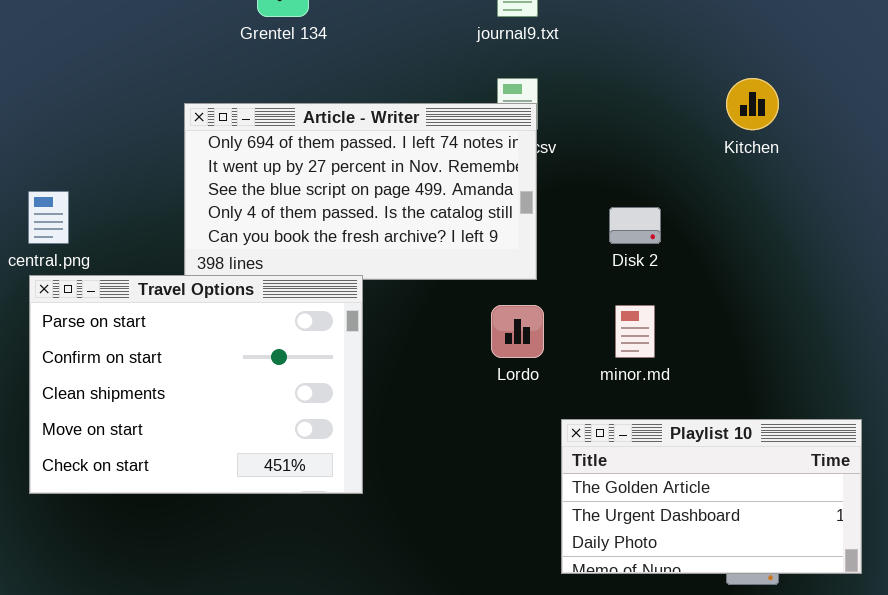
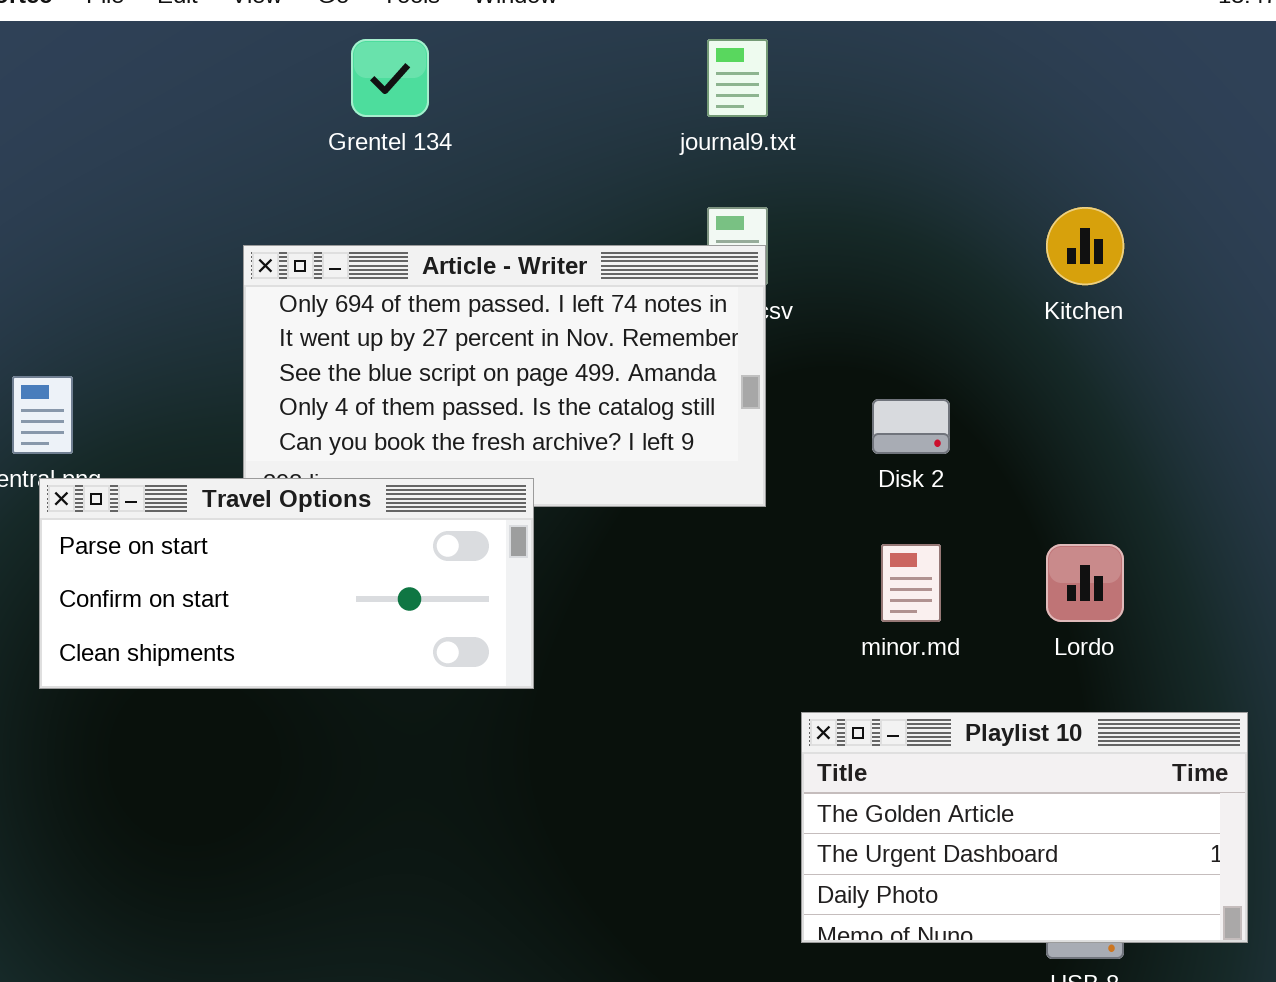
Travel Options: [29,275,363,494] -> [39,478,534,689], moved, resized
Lordo: [491,305,544,358] -> [1046,544,1124,622], moved

